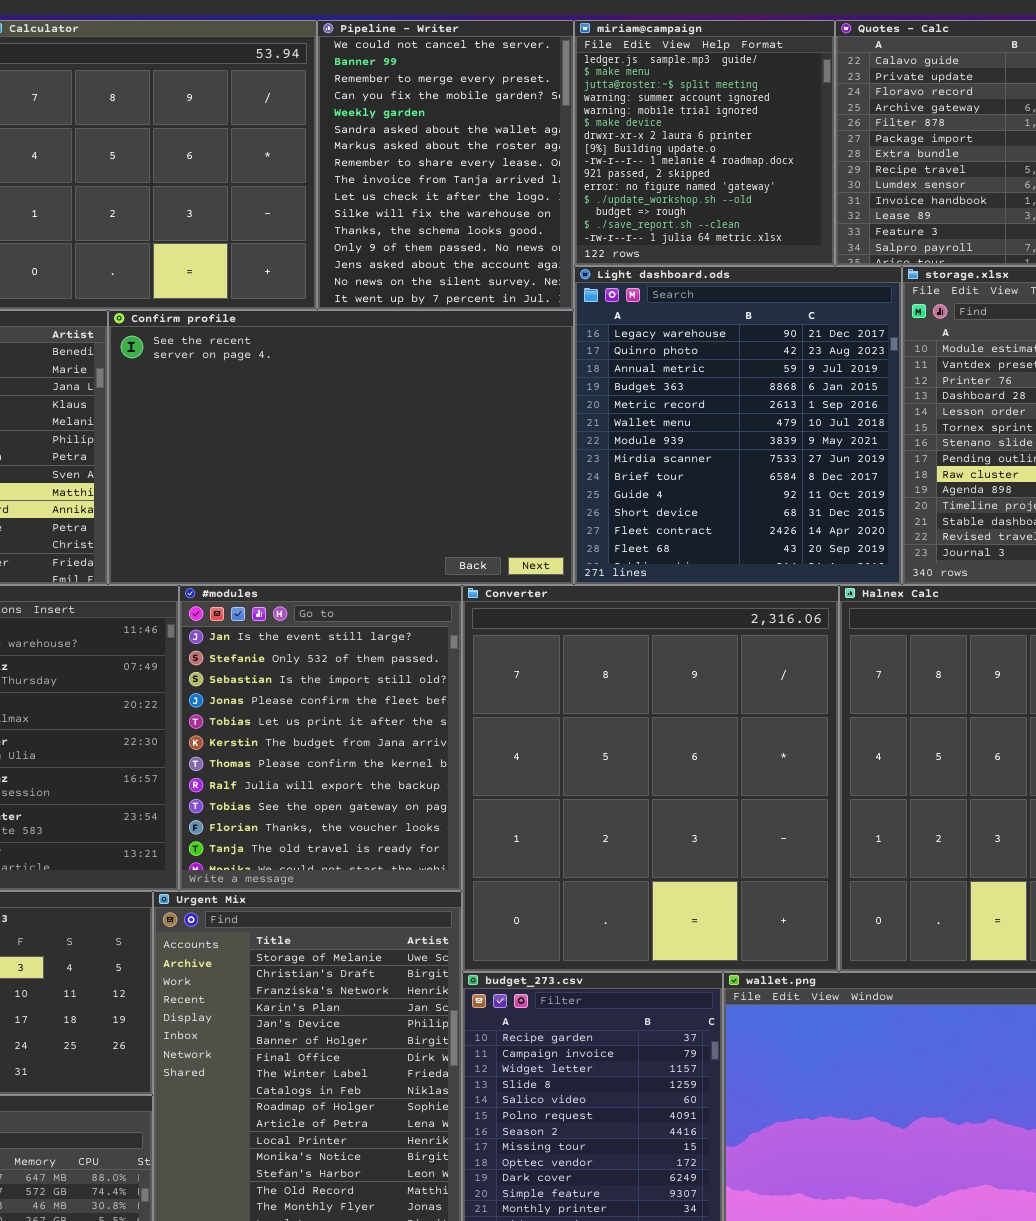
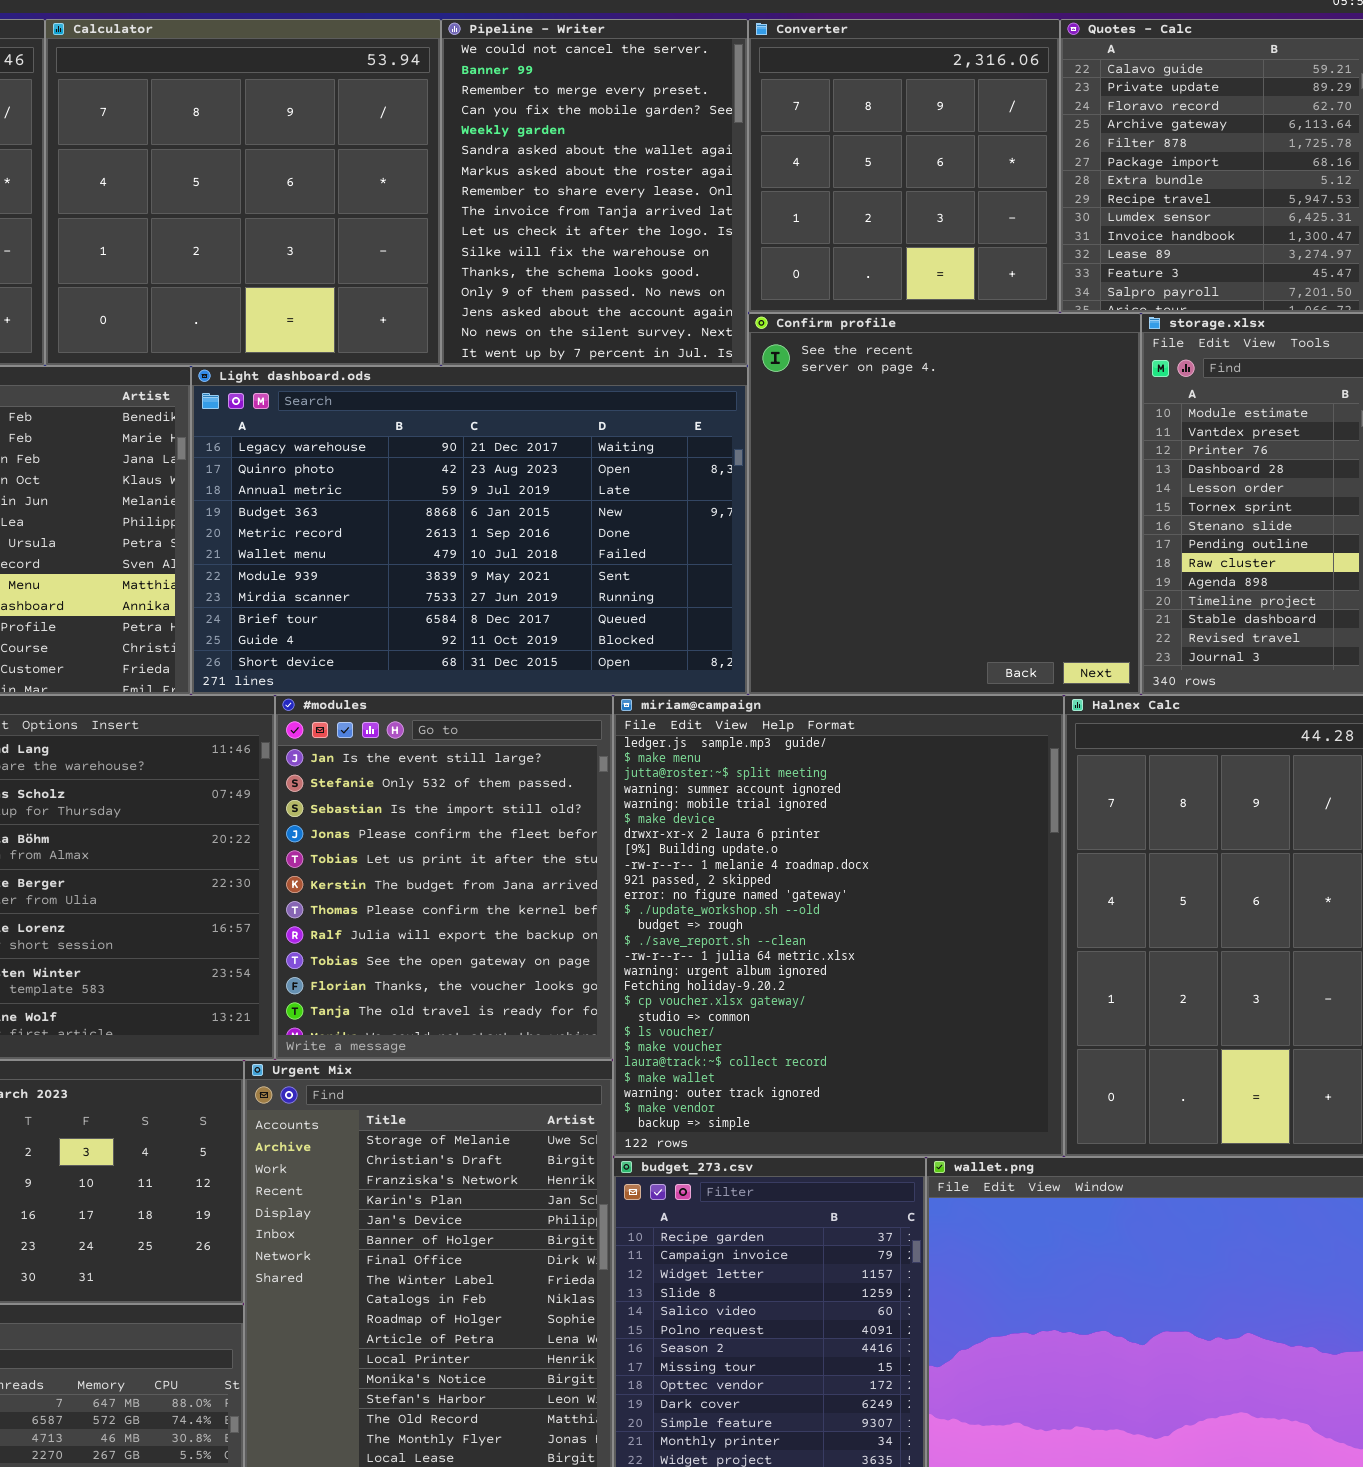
miriam@campaign: [574,20,835,266] -> [613,695,1064,1157], moved, resized
Light dashboard.ods: [574,266,902,585] -> [191,366,748,695], moved, resized
Confirm profile: [108,310,574,585] -> [748,313,1141,695], moved, resized
Converter: [462,585,839,972] -> [748,19,1060,313], moved, resized

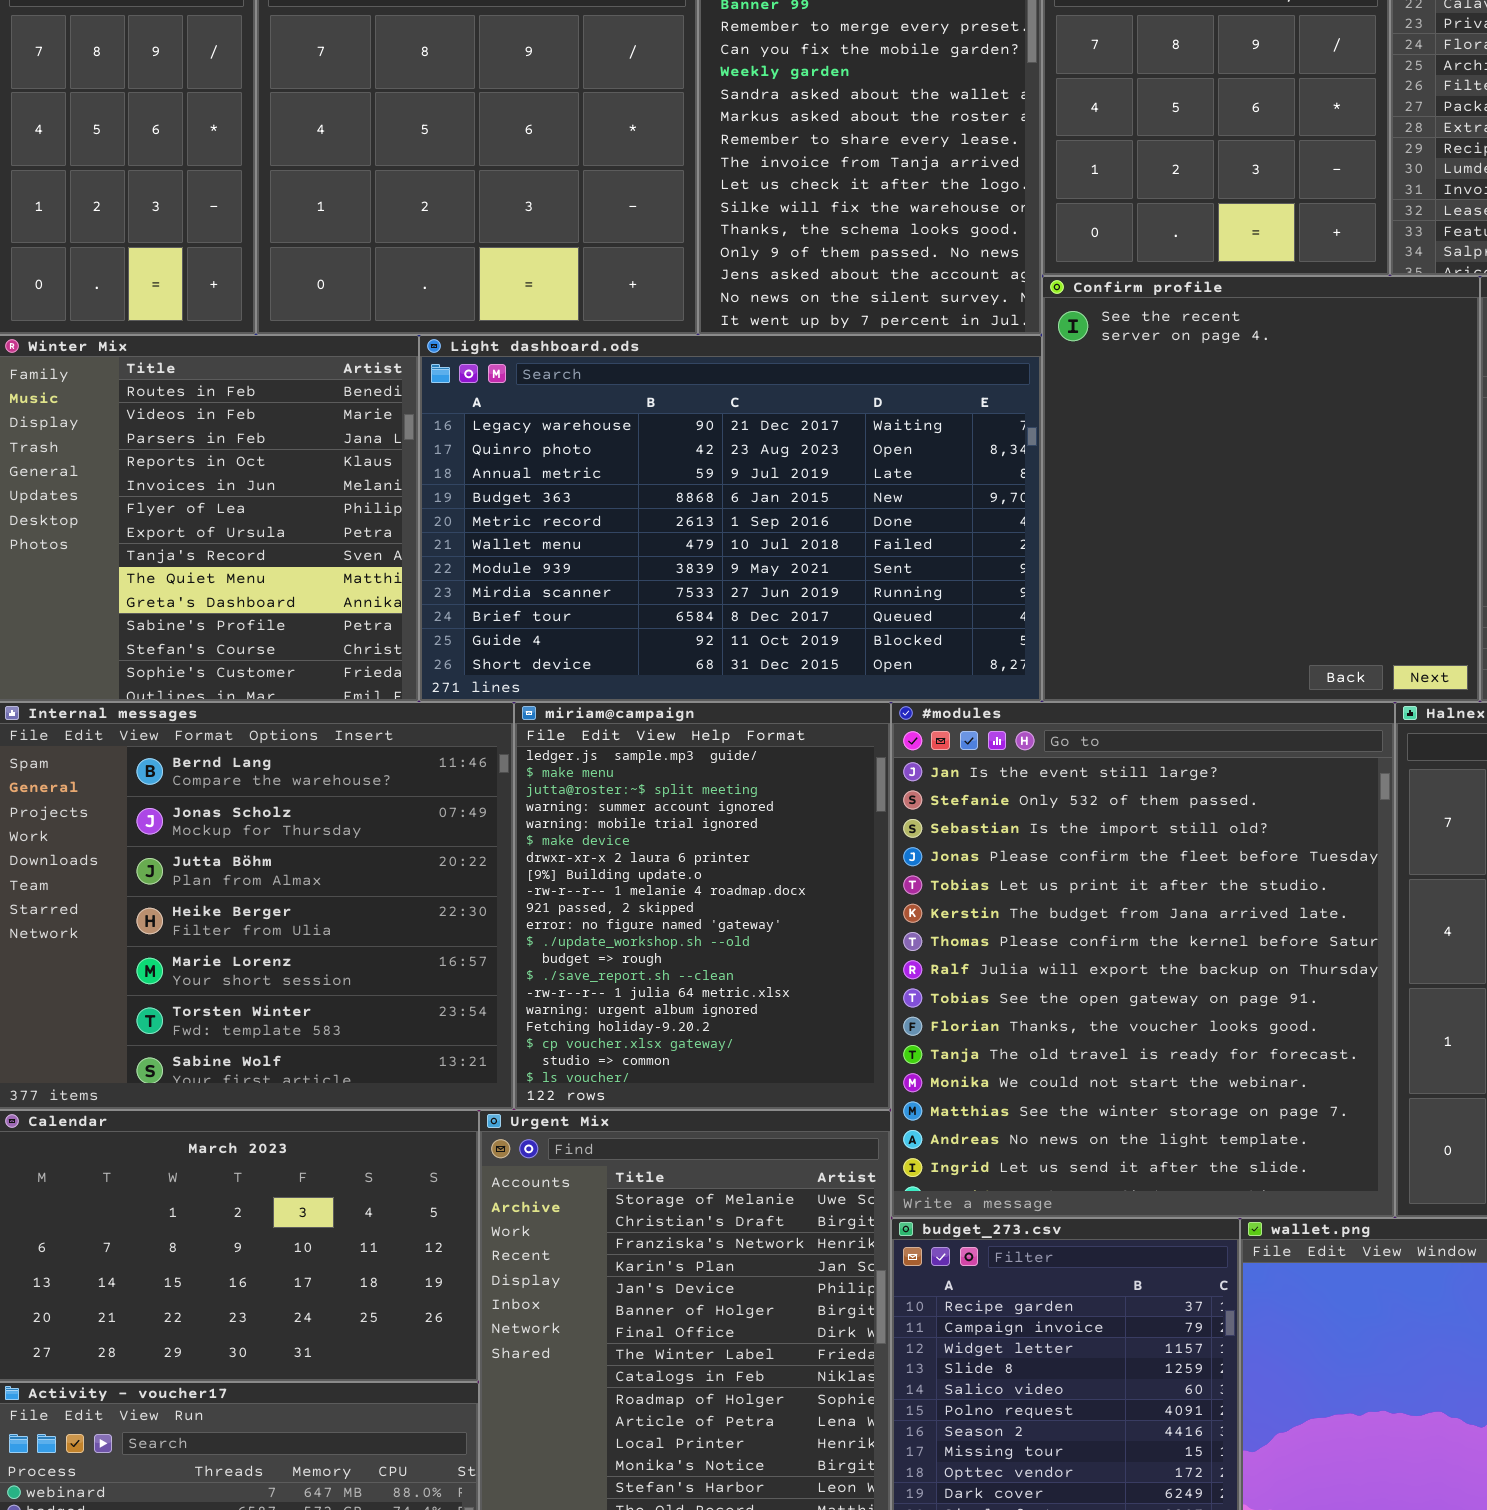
#modules: [275,695,613,1060] -> [891,702,1395,1218], moved, resized
miriam@campaign: [613,695,1064,1157] -> [514,702,891,1110], moved, resized

